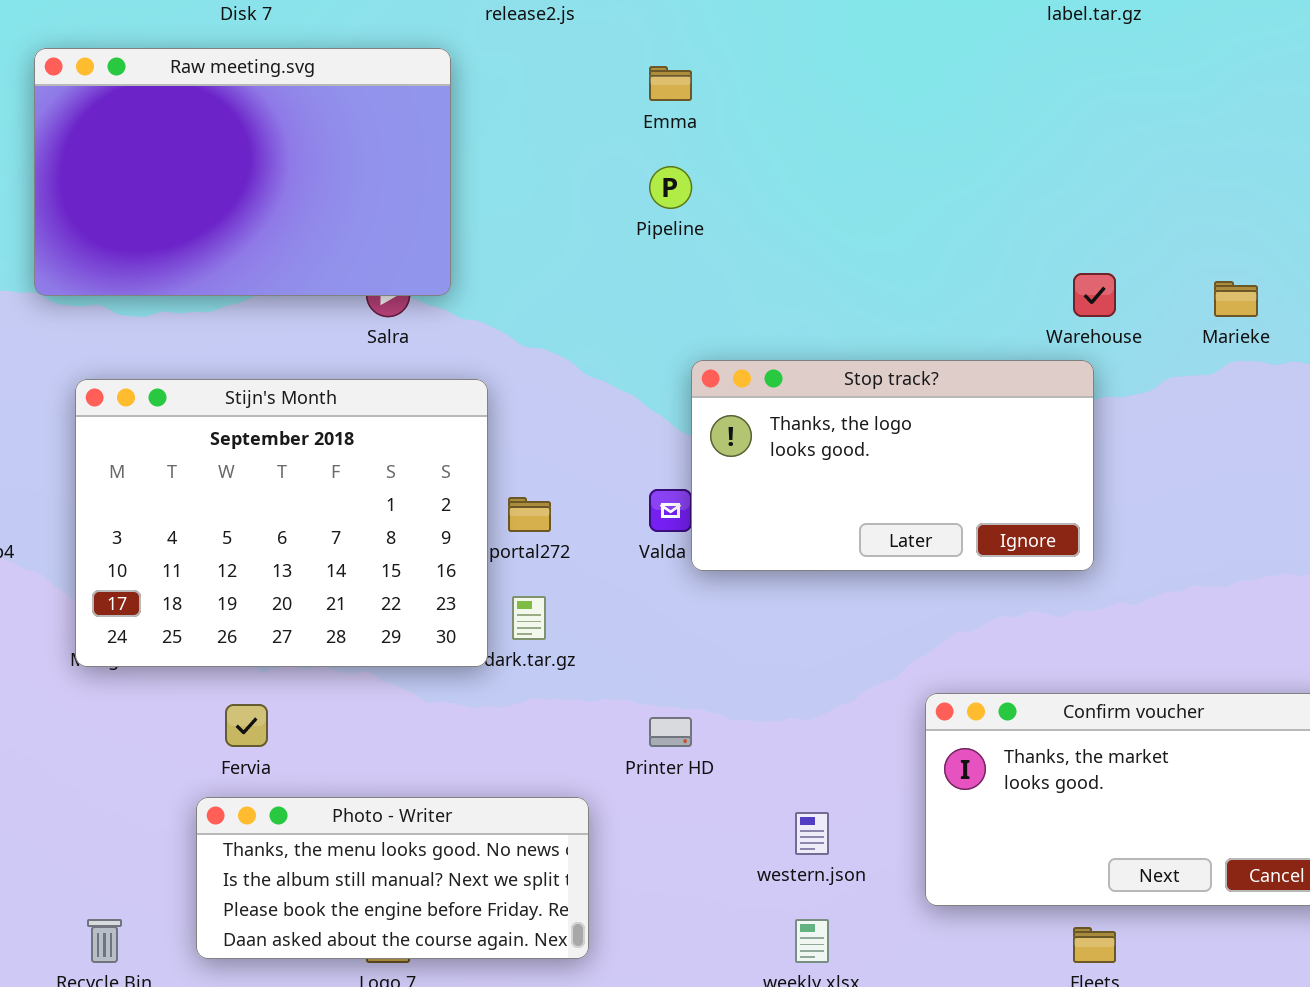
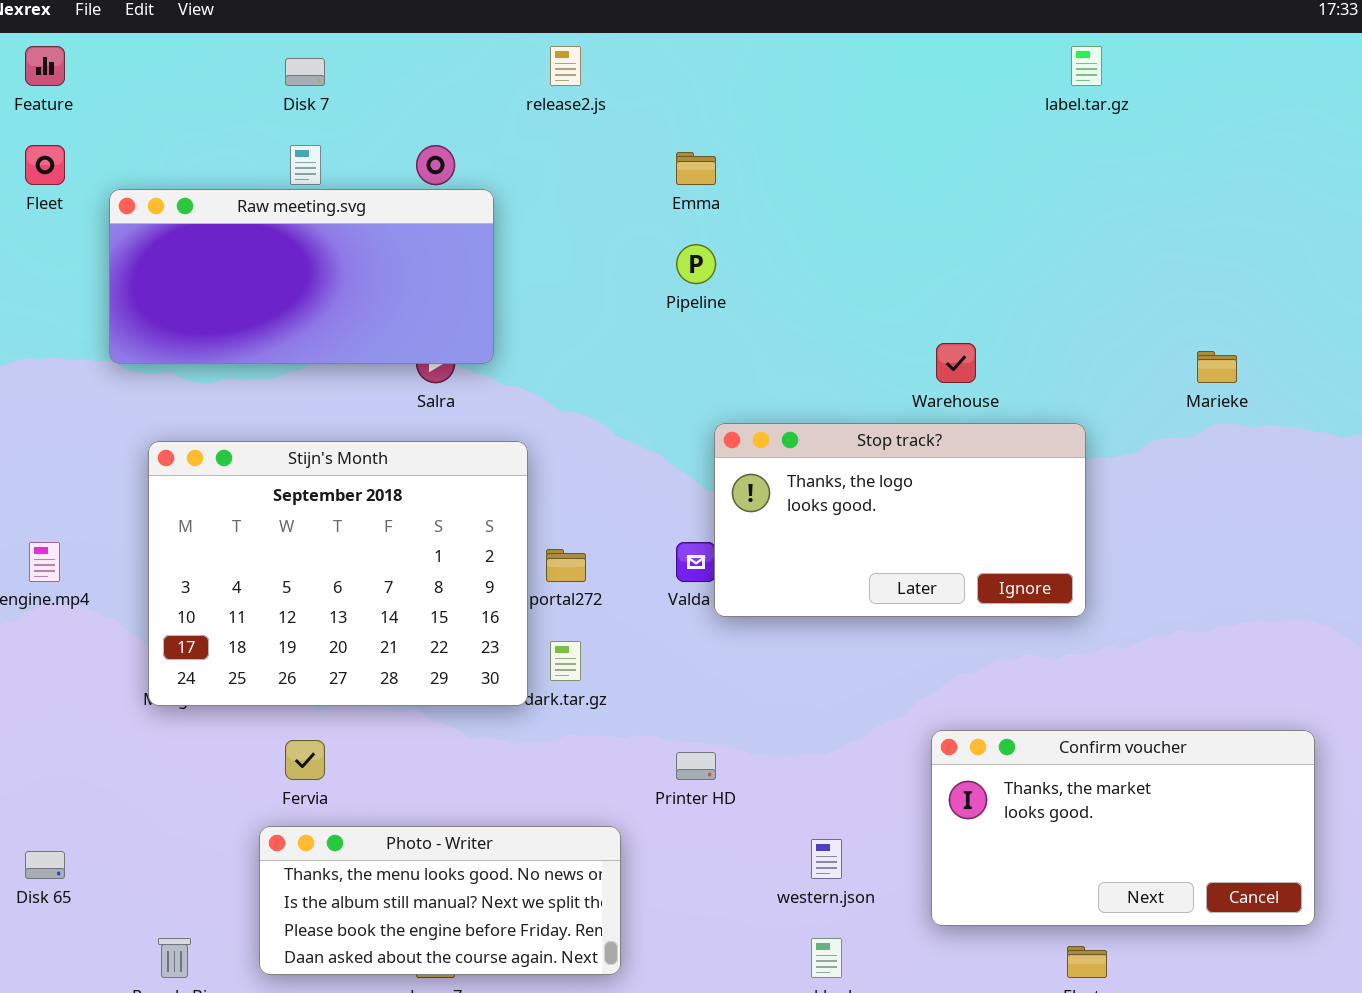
Raw meeting.svg: [34,48,451,296] -> [109,189,494,364], resized
Warehouse: [1073,273,1116,317] -> [936,343,976,383], moved

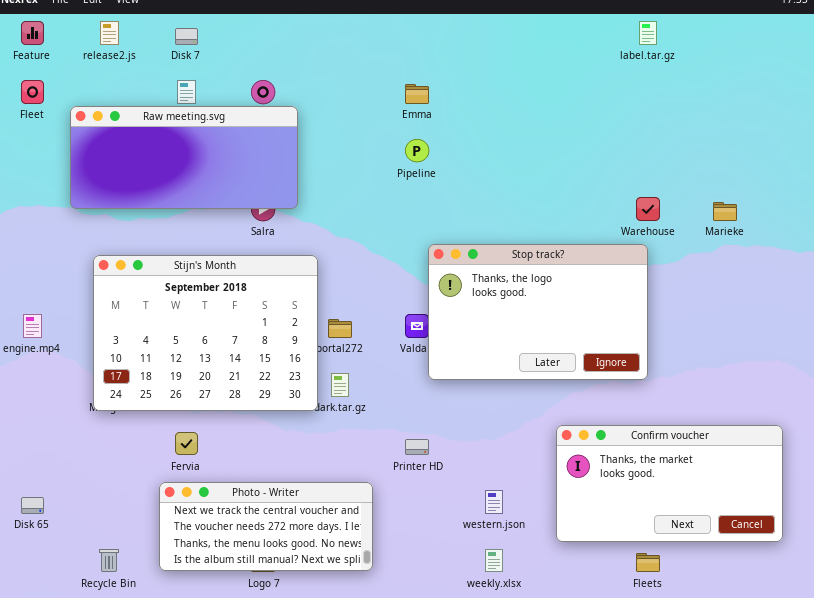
release2.js: [550,46,581,86] -> [100,21,119,45], moved
Warehouse: [936,343,976,383] -> [636,197,660,221], moved
Stop track?: [714,423,1086,617] -> [428,244,648,380], resized
Photo - Writer: [259,826,621,975] -> [159,482,373,571], scrolled up 2 rows

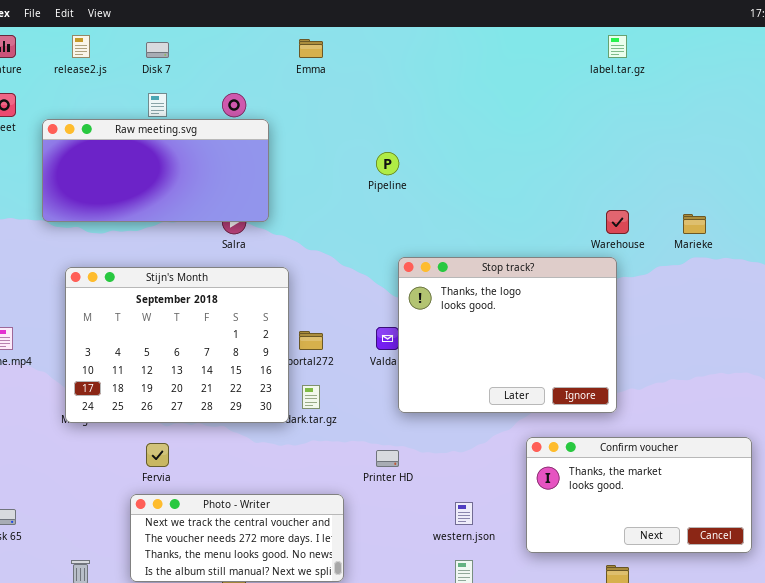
Emma: [405,84,429,104] -> [299,39,323,58], moved
Stop track?: [428,244,648,380] -> [398,257,617,413], resized

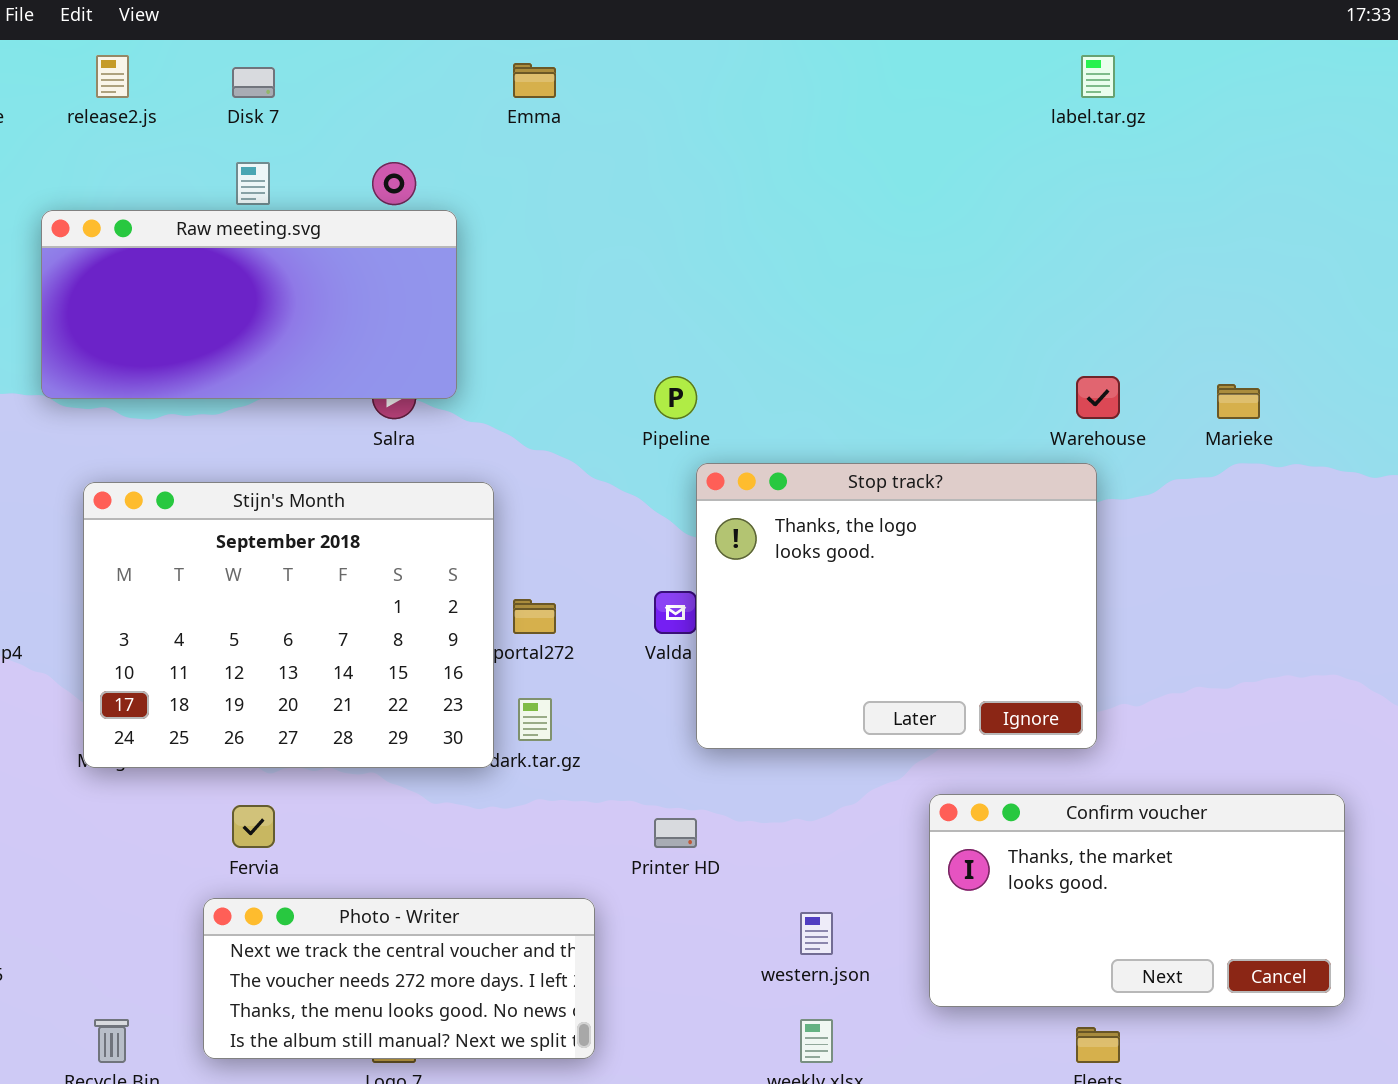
Pipeline: [376,152,399,175] -> [654,376,697,419], moved

